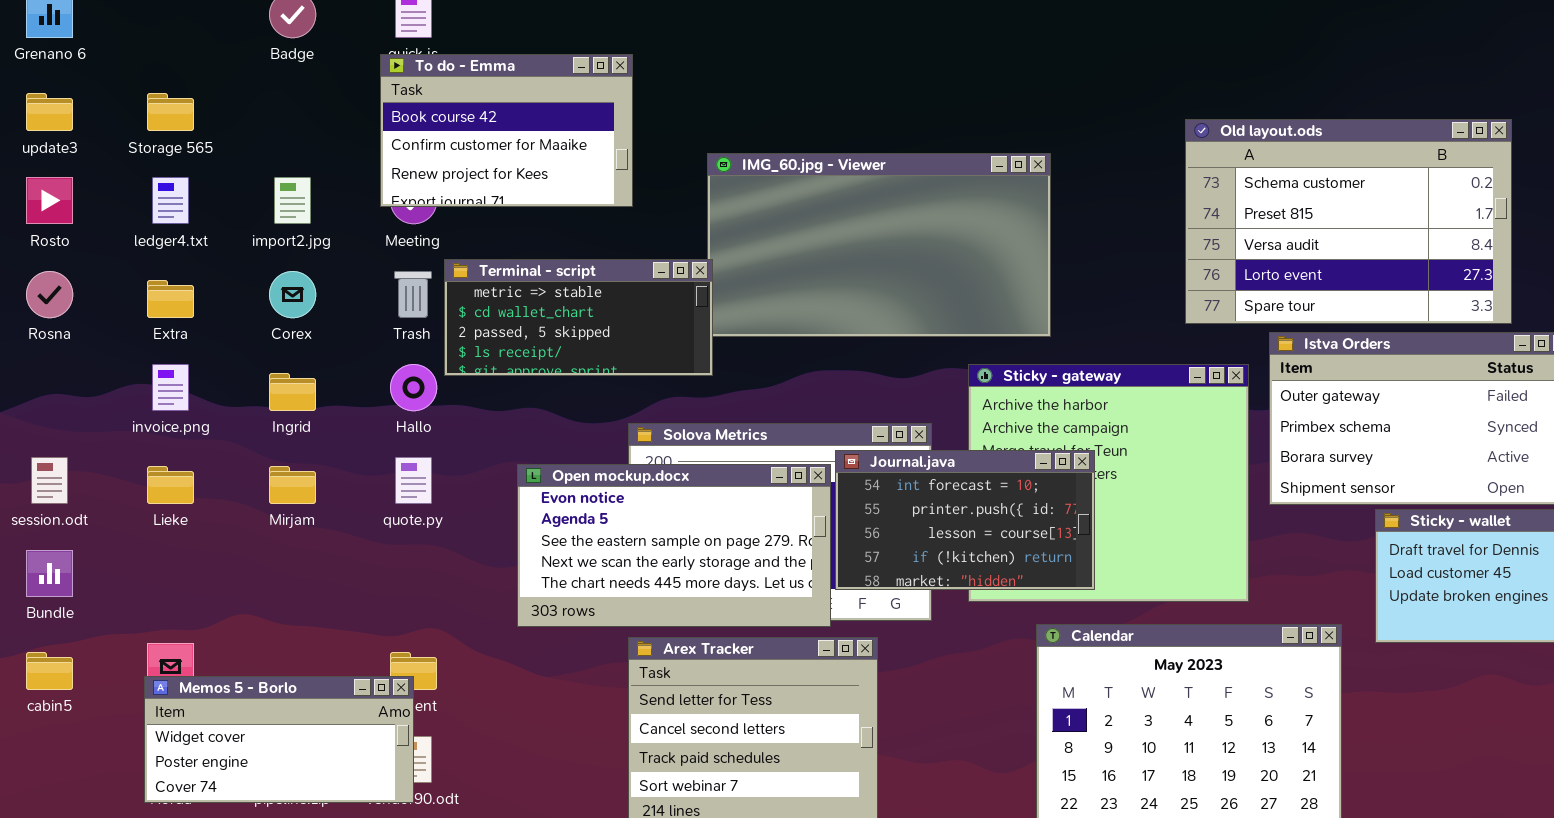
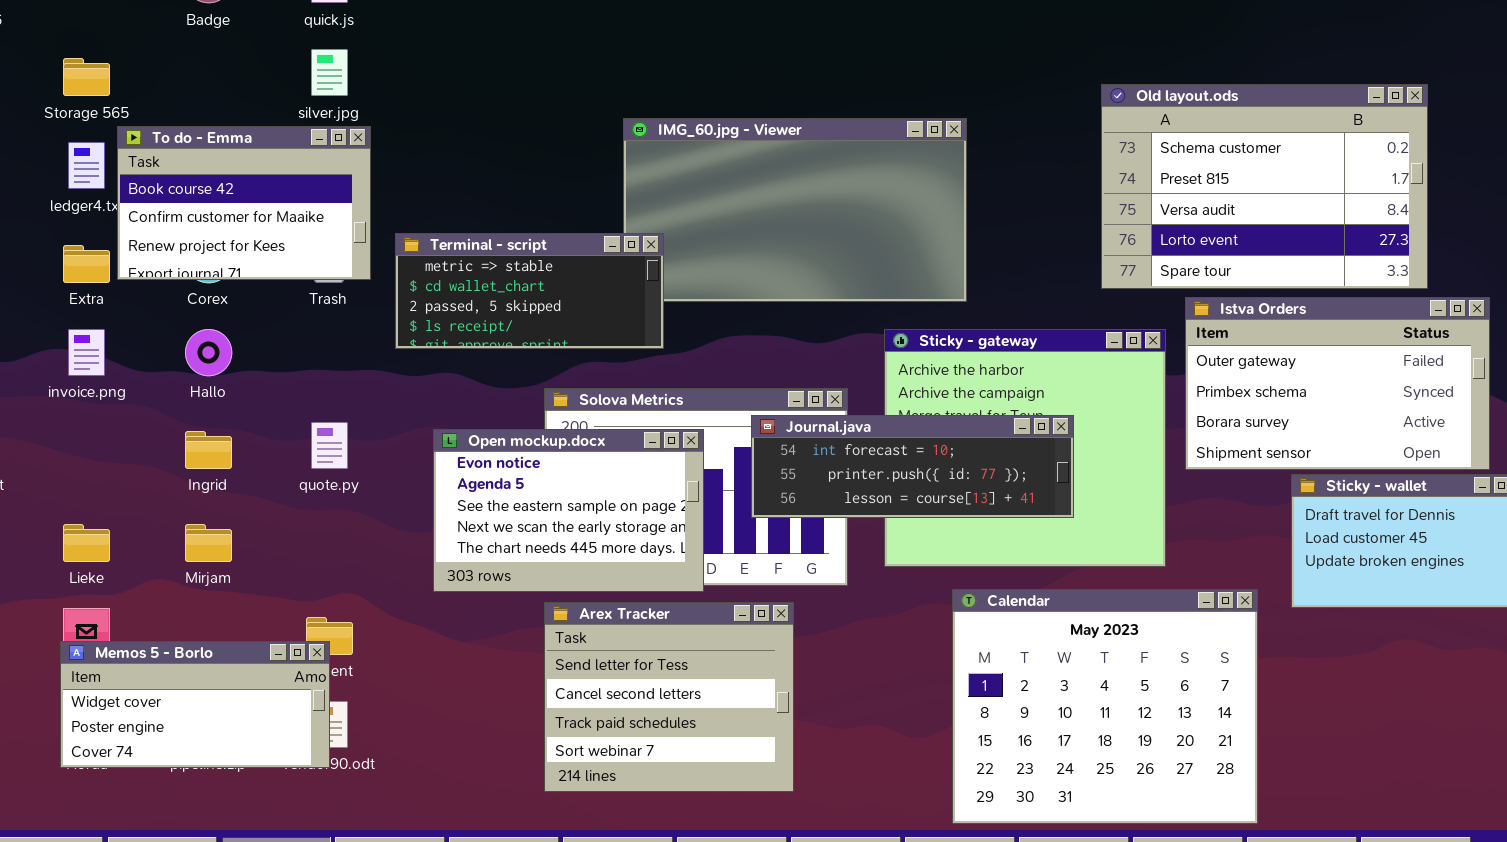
To do - Emma: [380,54,633,207] -> [117,126,371,280], moved
Terminal - script: [444,259,713,376] -> [395,233,664,349], moved
Hallo: [390,364,437,411] -> [185,329,232,376], moved
Ingrid: [269,373,316,411] -> [185,431,232,469], moved
Journal.java: [835,450,1095,590] -> [751,415,1074,518], resized
Open mockup.docx: [517,464,831,627] -> [433,429,704,592], resized
Lieke: [147,466,194,504] -> [63,524,110,562], moved
Mirjam: [269,466,316,504] -> [185,524,232,562], moved

